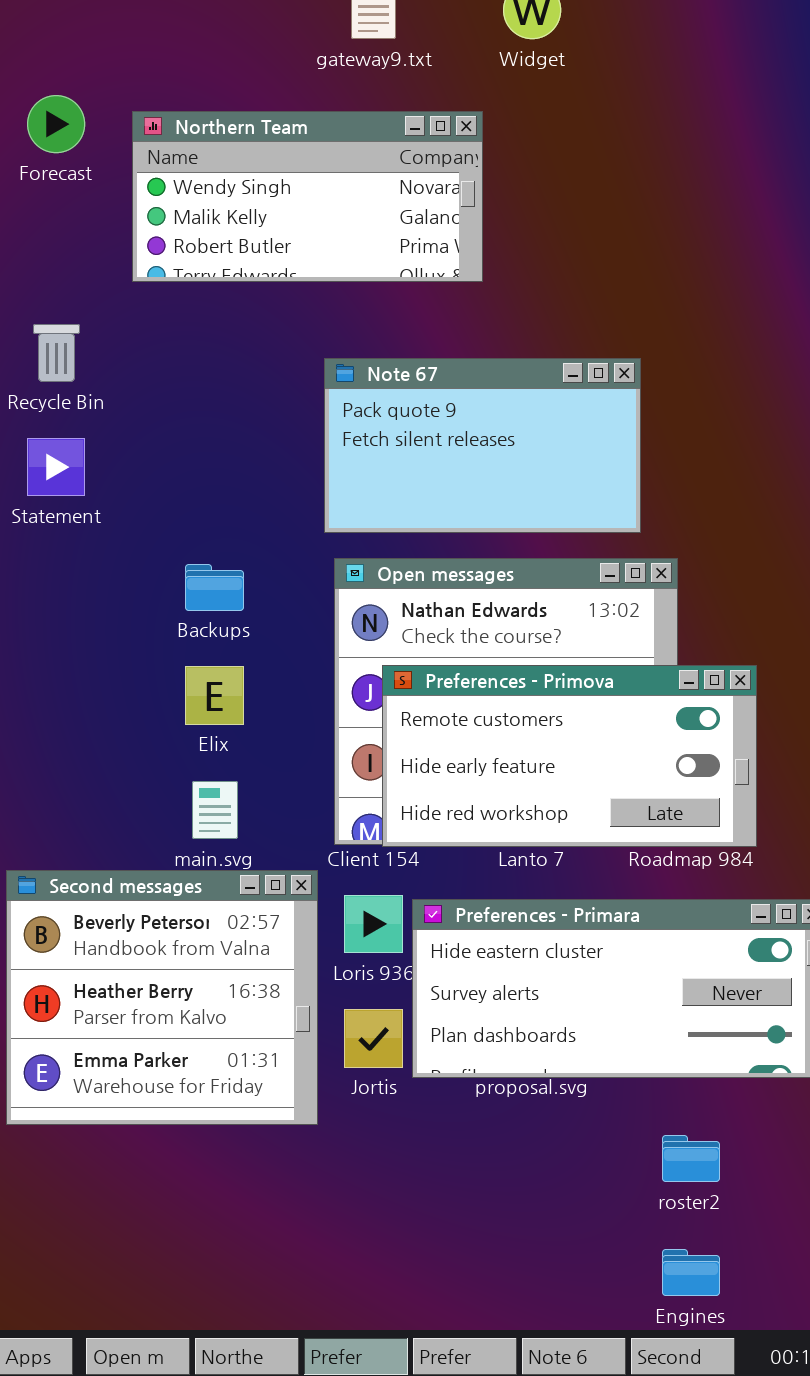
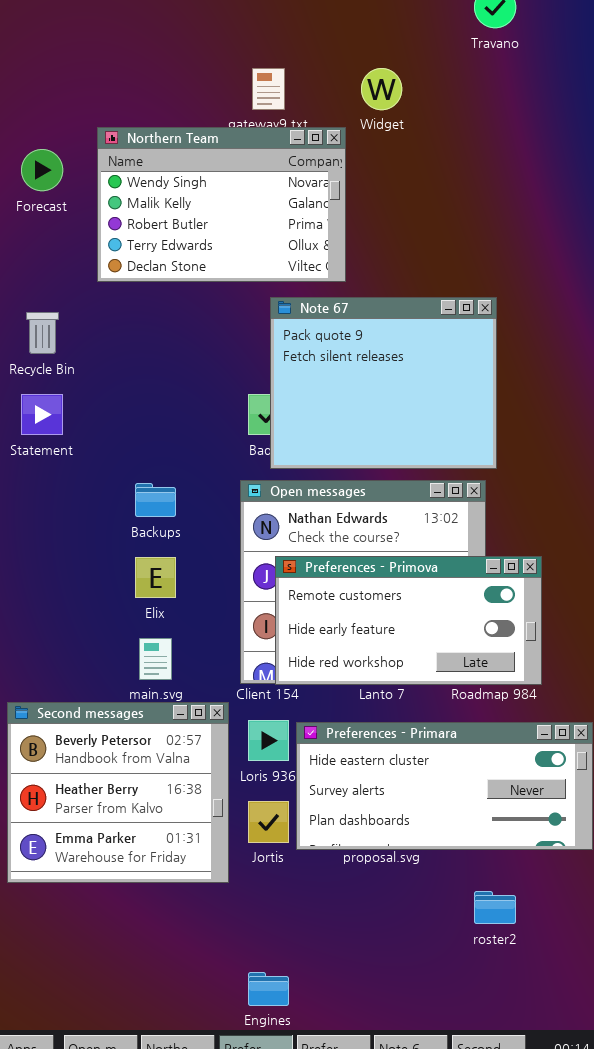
Northern Team: [132,111,483,282] -> [97,127,346,282], resized
Note 67: [324,358,641,533] -> [270,297,497,469], moved, resized
Engines: [662,1249,720,1296] -> [248,972,289,1006], moved

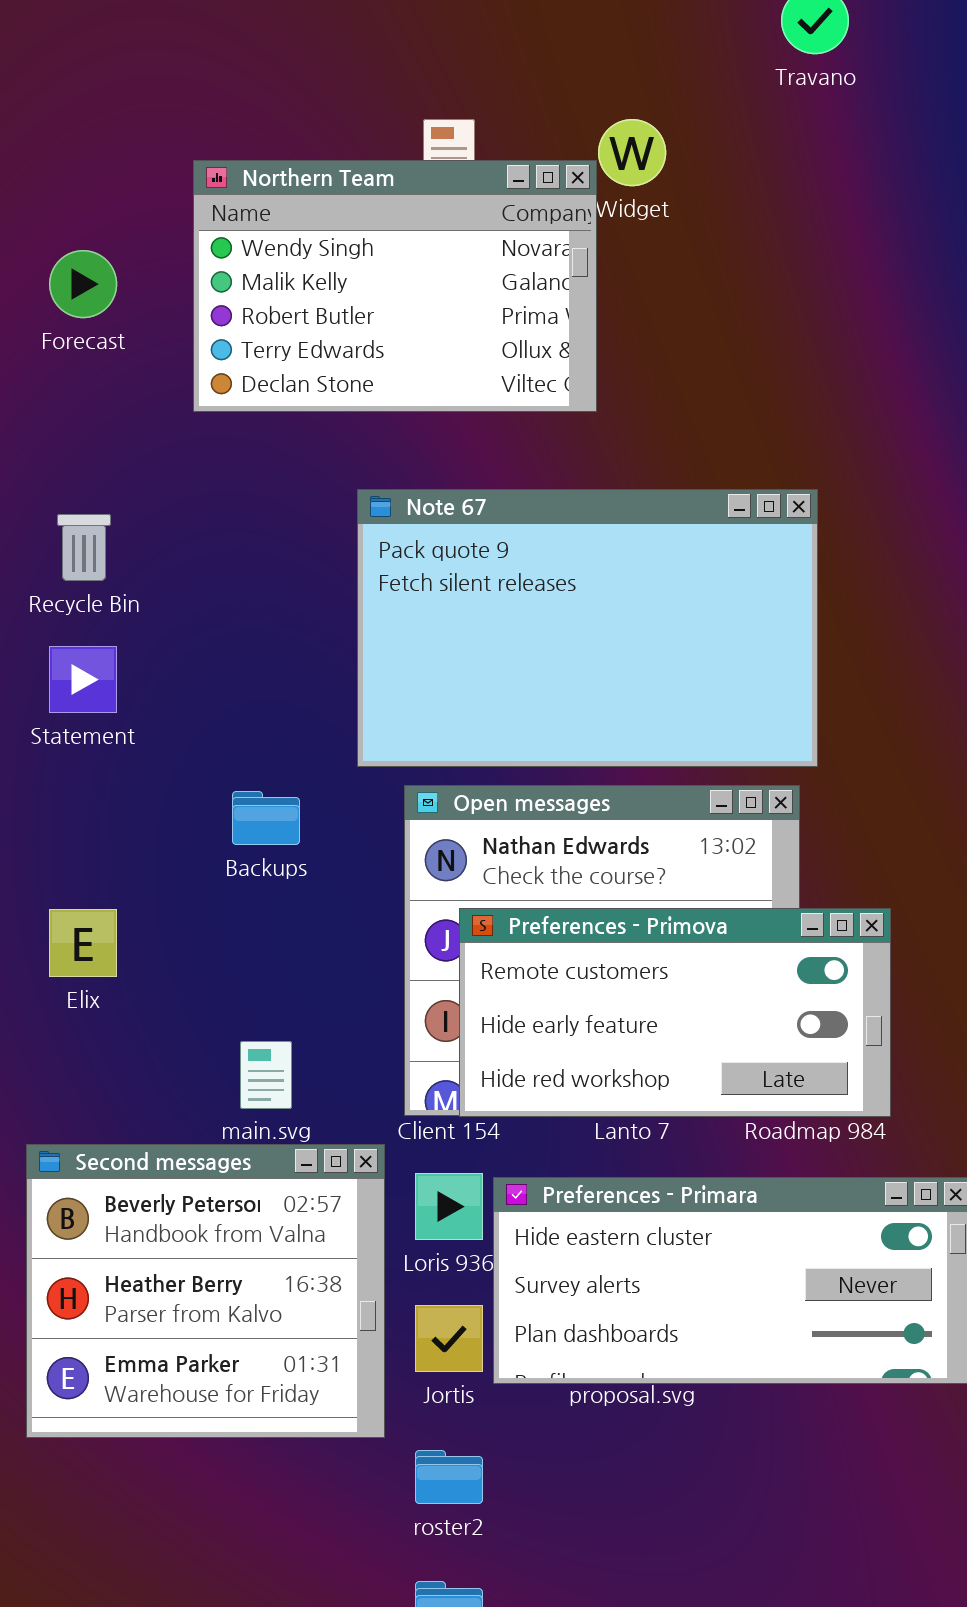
Northern Team: [97,127,346,282] -> [193,160,597,412], moved
Note 67: [270,297,497,469] -> [357,489,818,767], resized
Elix: [135,557,176,598] -> [49,909,117,977], moved
roster2: [474,891,516,924] -> [415,1450,483,1504], moved

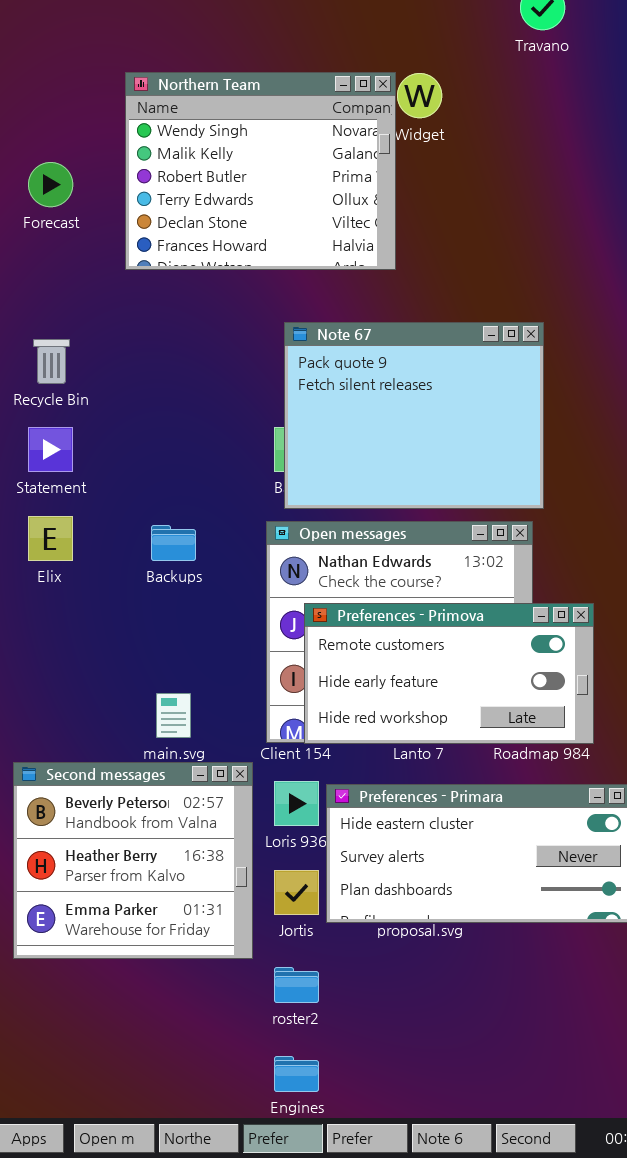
Northern Team: [193,160,597,412] -> [125,72,396,270], resized
Note 67: [357,489,818,767] -> [284,322,544,509], resized
Elix: [49,909,117,977] -> [28,516,73,561], moved

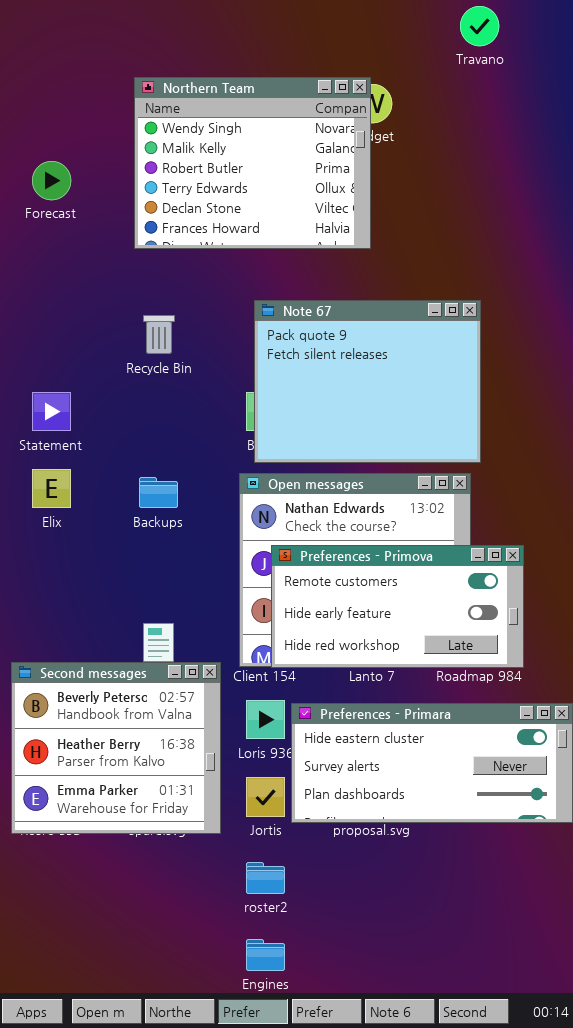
Northern Team: [125,72,396,270] -> [134,77,371,249], moved
Recycle Bin: [33,339,70,384] -> [143,315,175,354], moved
Second messages: [13,762,253,959] -> [11,662,221,834], moved

